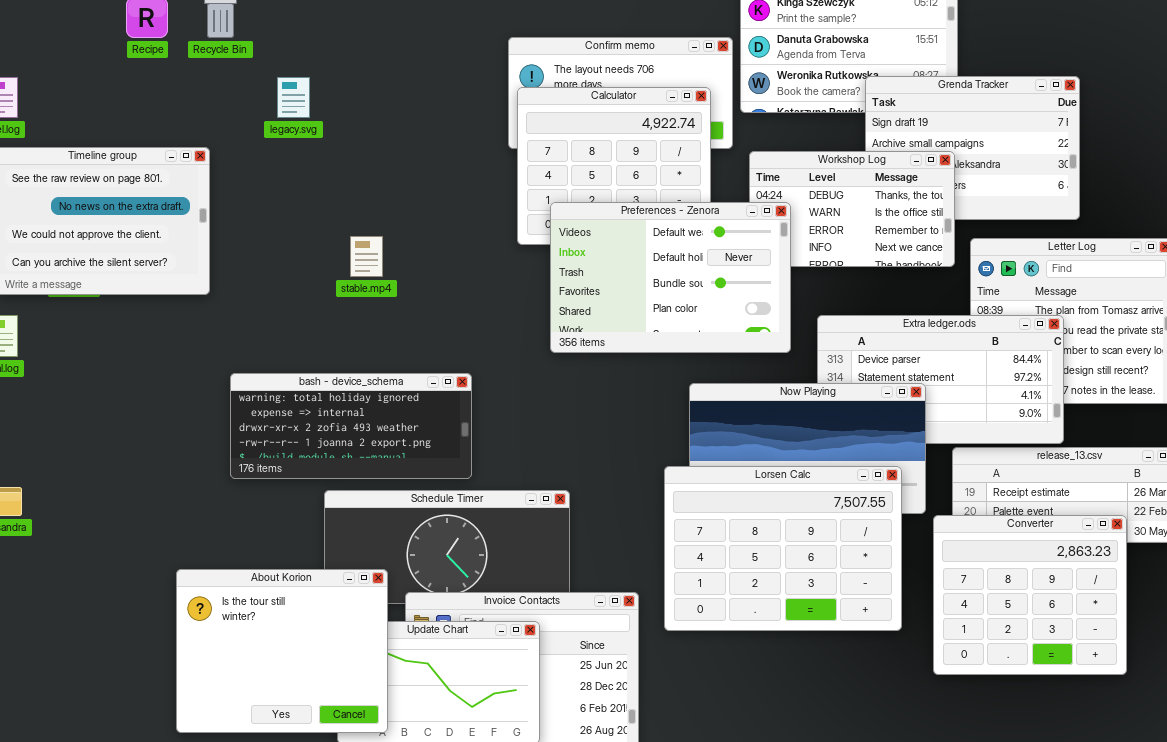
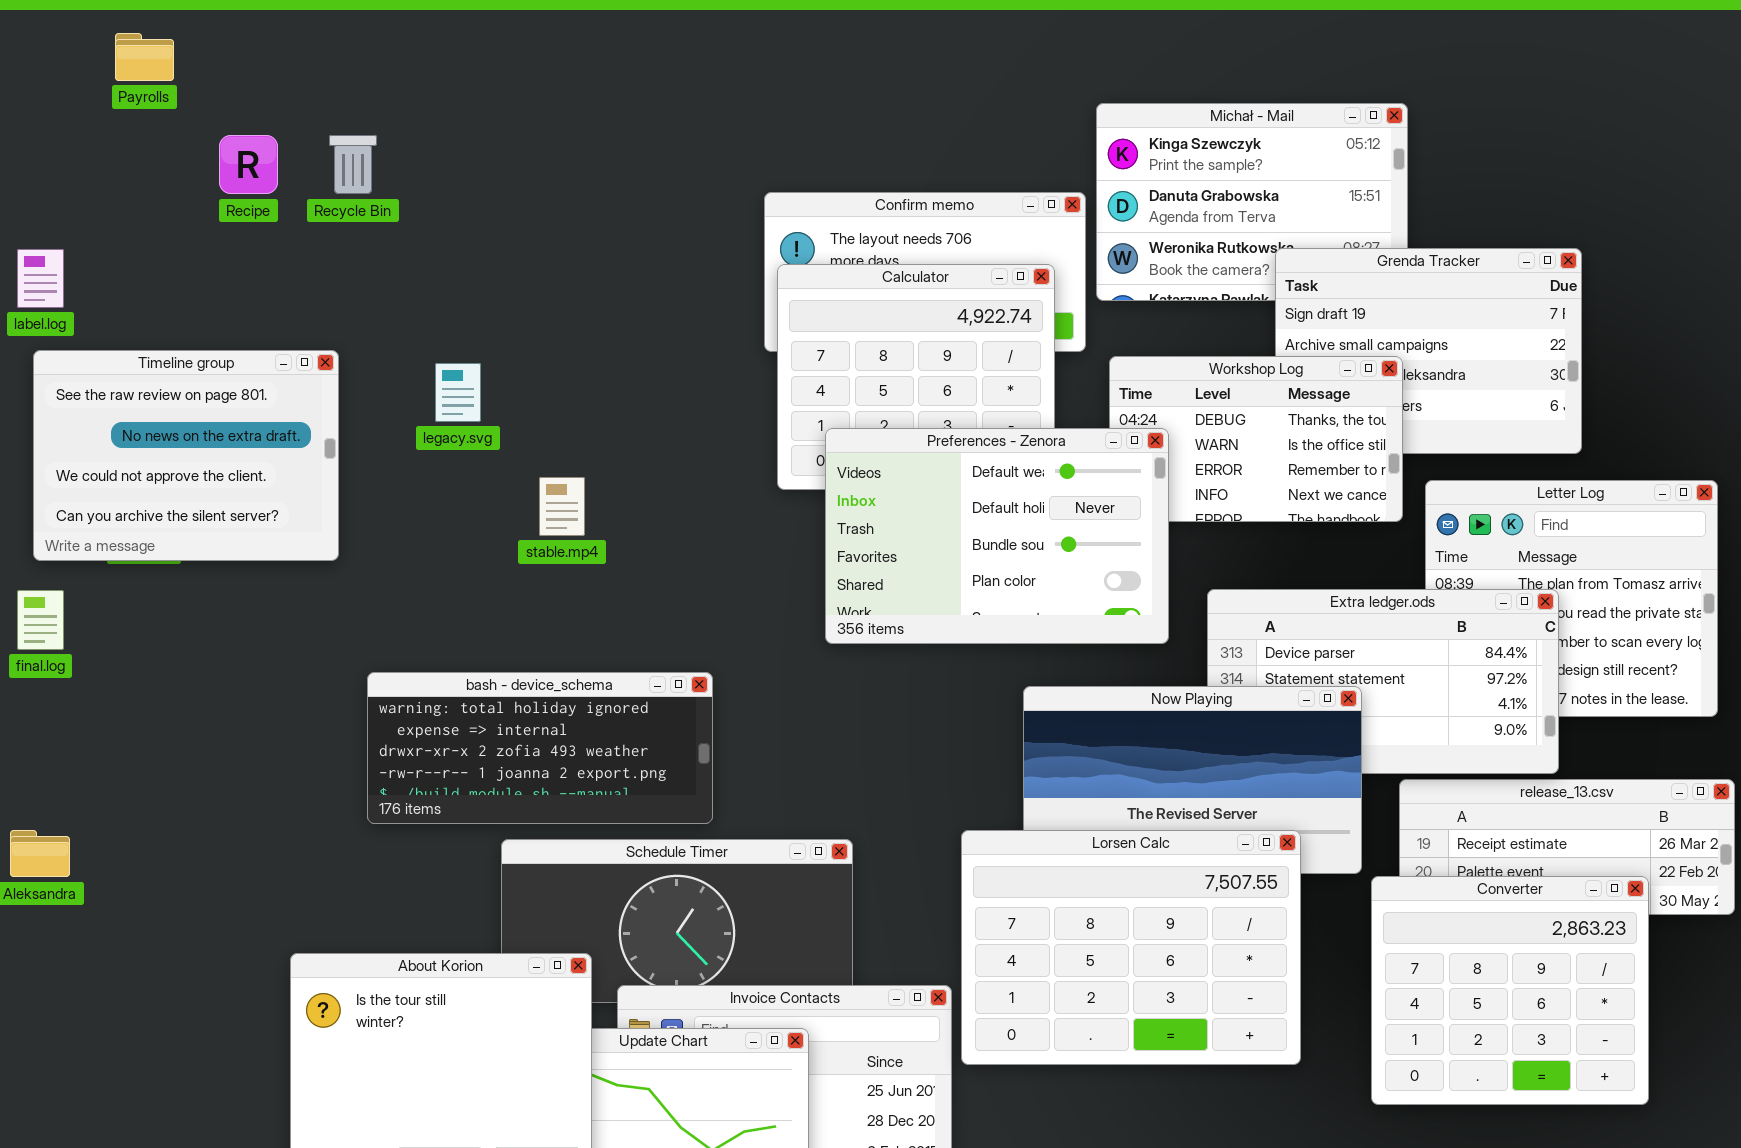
legacy.svg: [277,77,310,118] -> [435,363,481,422], moved
Lorsen Calc: [664,466,902,631] -> [961,830,1301,1065], moved

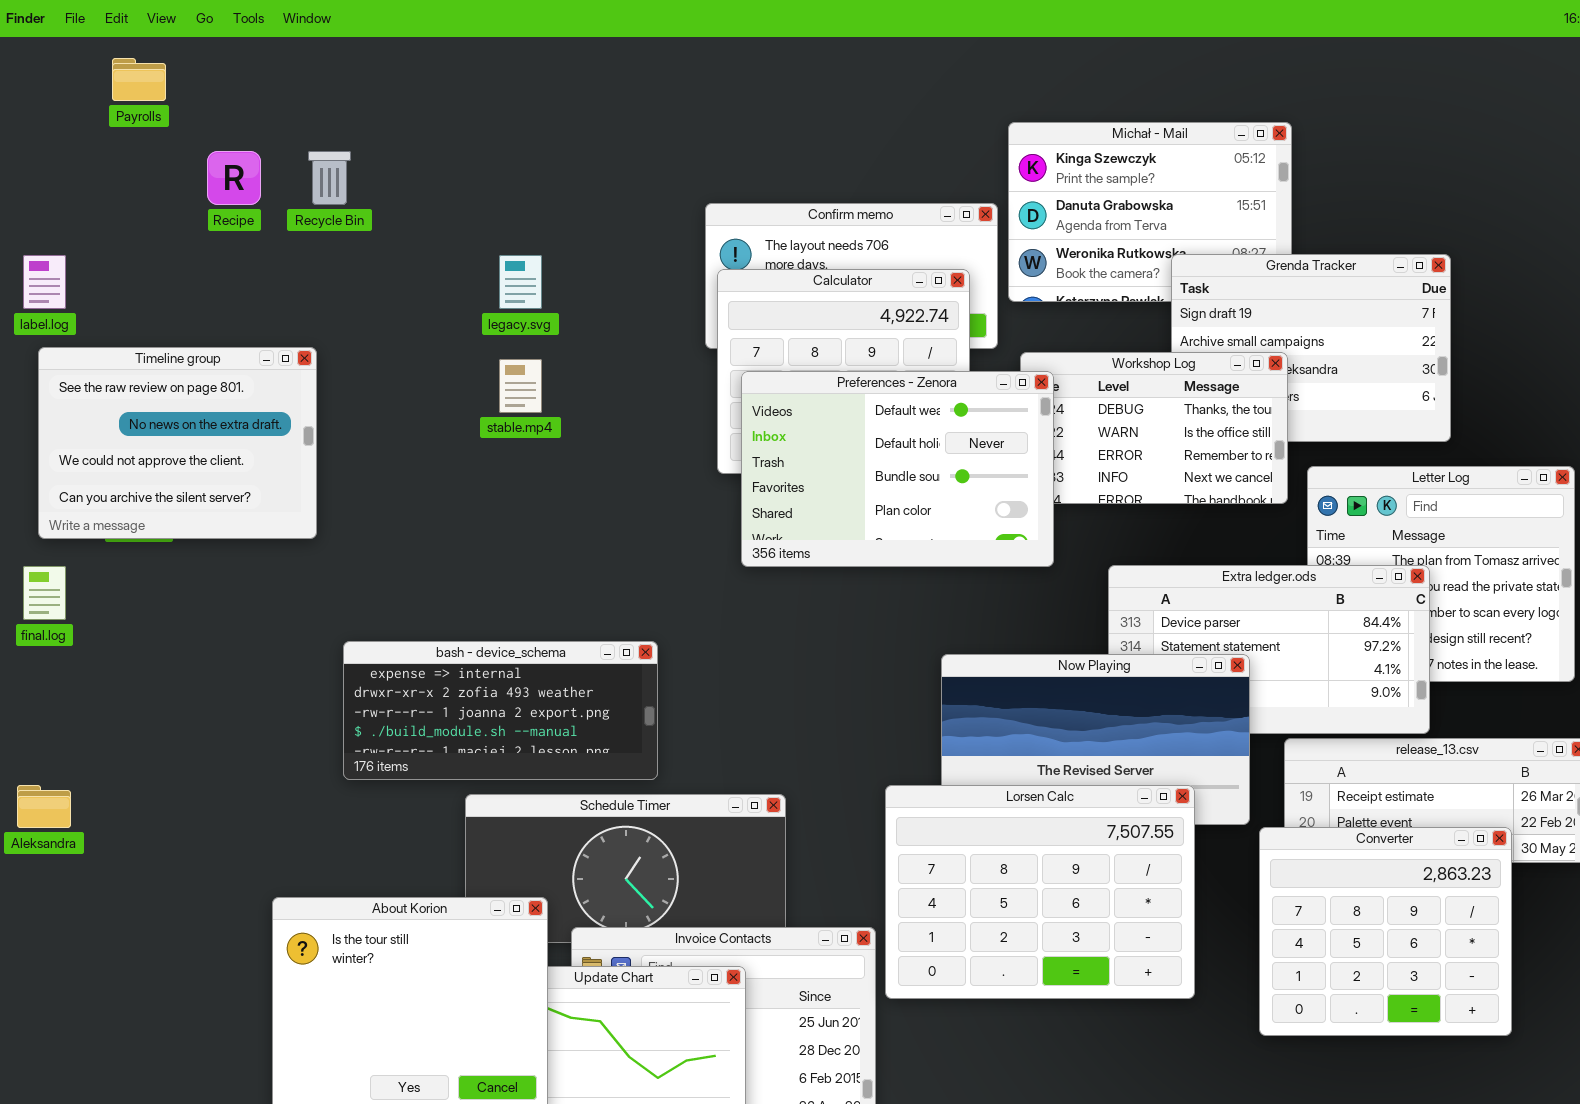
legacy.svg: [435,363,481,422] -> [499,255,542,309], moved
Preferences - Zenora: [825,428,1169,644] -> [741,371,1054,567], moved
stable.mp4: [539,477,585,536] -> [499,359,542,413], moved
bash - device_schema: [367,672,713,824] -> [343,641,658,780], scrolled down 1 row

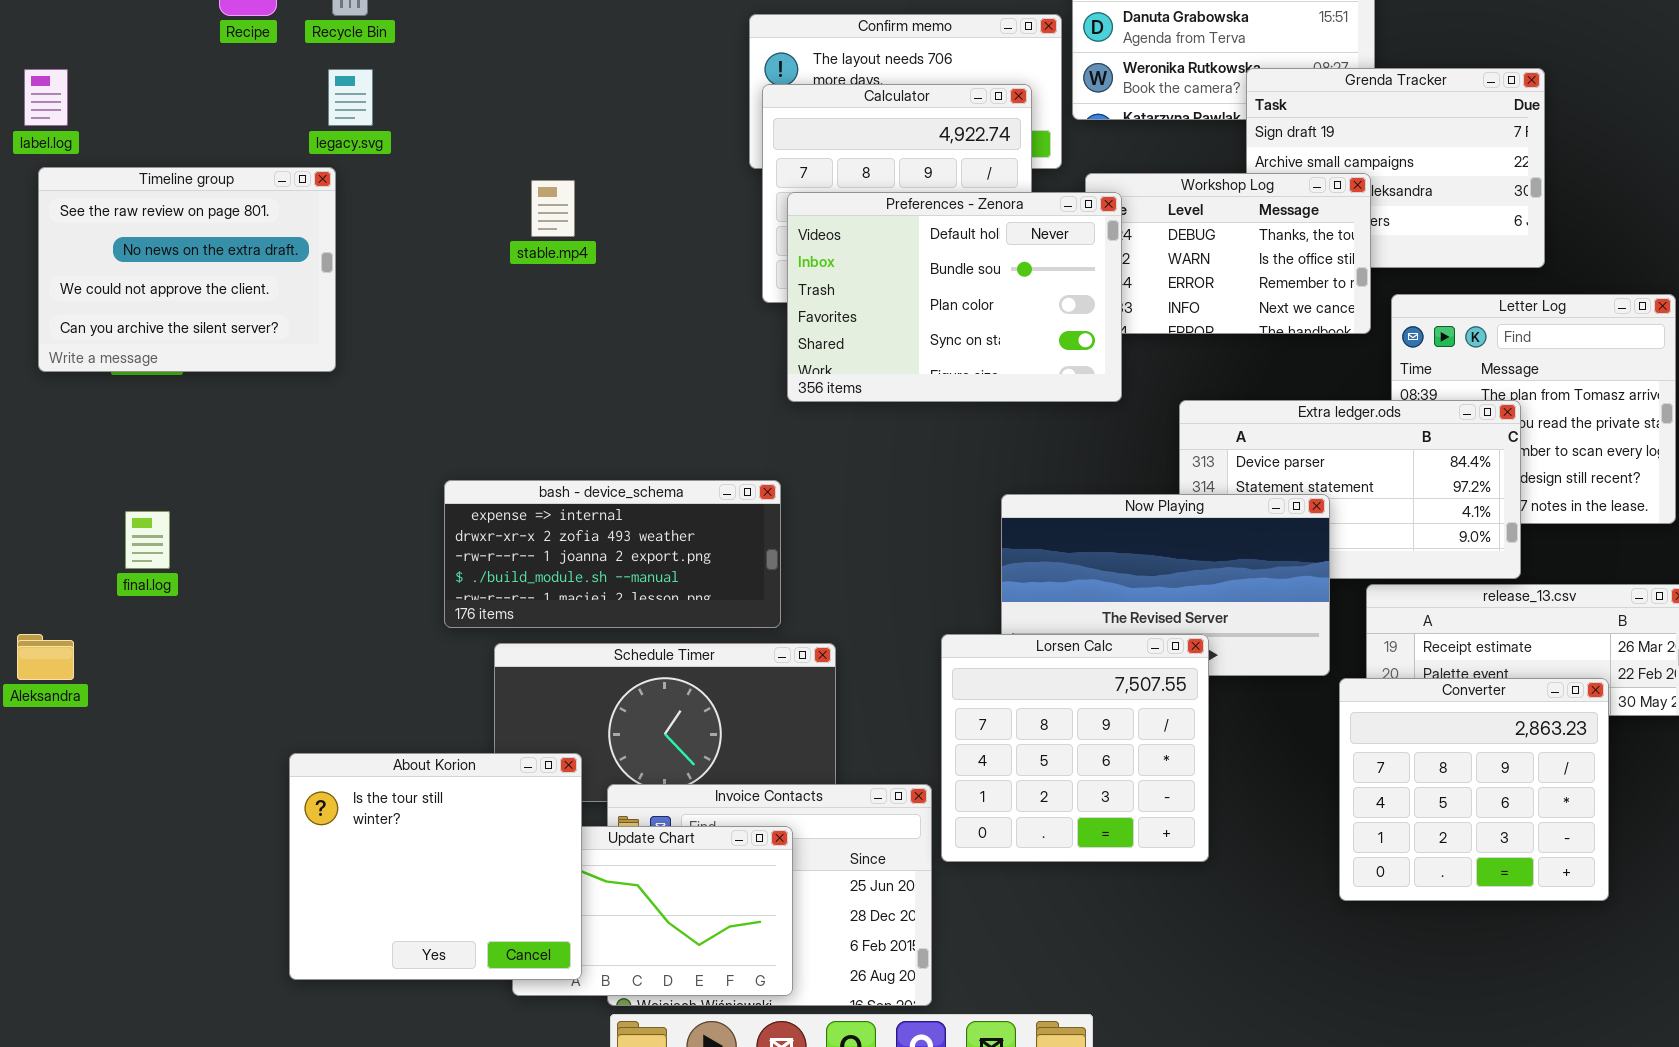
legacy.svg: [499,255,542,309] -> [328,69,373,126], moved
Preferences - Zenora: [741,371,1054,567] -> [787,192,1122,402], scrolled down 1 row
final.log: [23,566,66,620] -> [125,511,170,569], moved
bash - device_schema: [343,641,658,780] -> [444,480,781,628], moved
Lorsen Calc: [885,785,1195,999] -> [941,634,1209,862], resized

